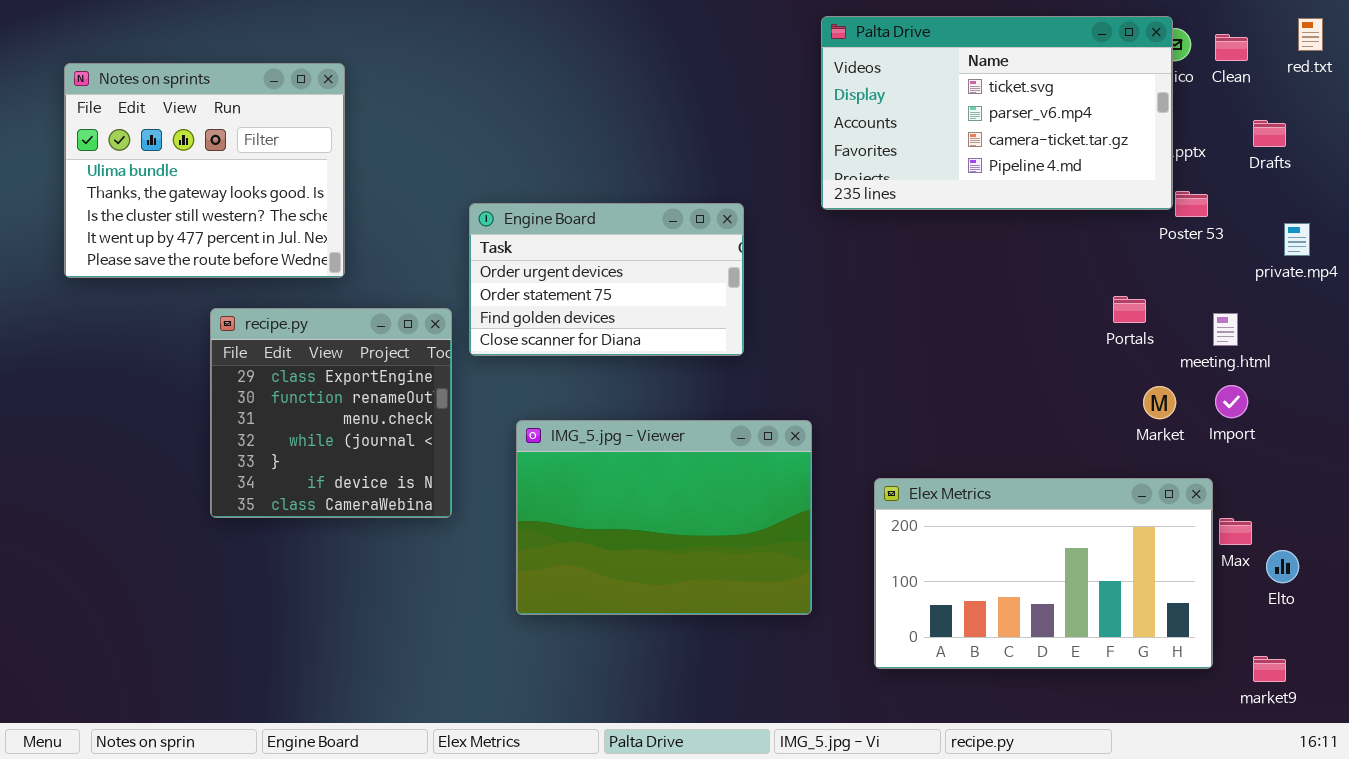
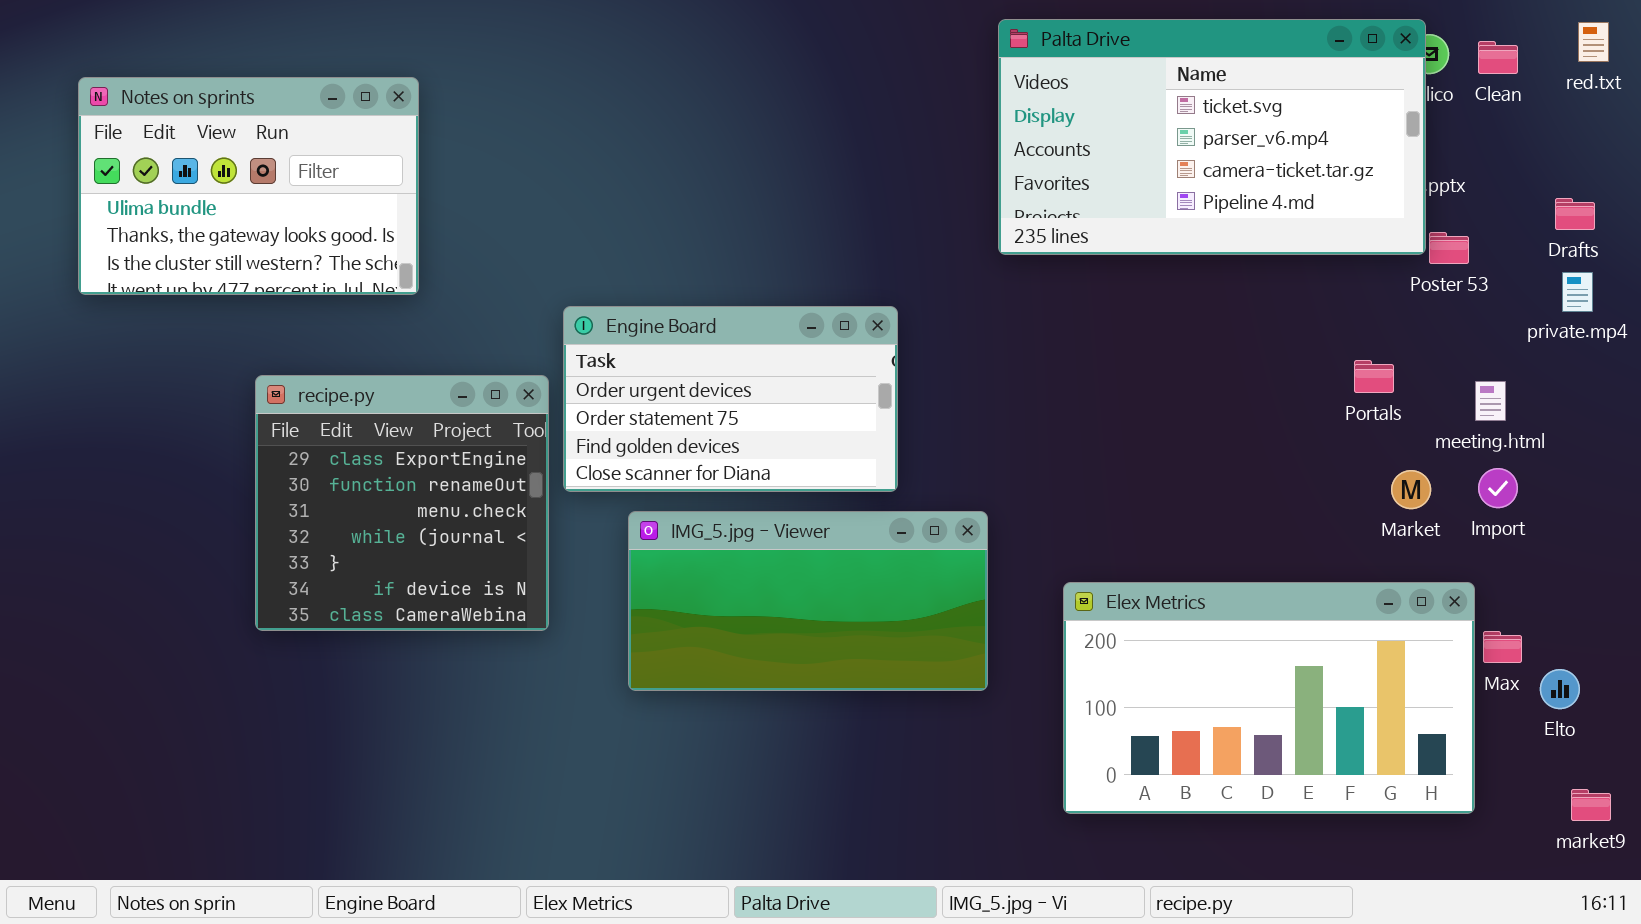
Notes on sprints: [64,63,345,278] -> [78,77,419,295], resized
Drafts: [1253,120,1286,147] -> [1555,198,1595,230], moved
Engine Board: [469,203,744,356] -> [563,306,898,492], moved
IMG_5.jpg - Viewer: [516,420,812,615] -> [628,511,988,691], resized
market9: [1253,656,1286,682] -> [1571,789,1611,821], moved

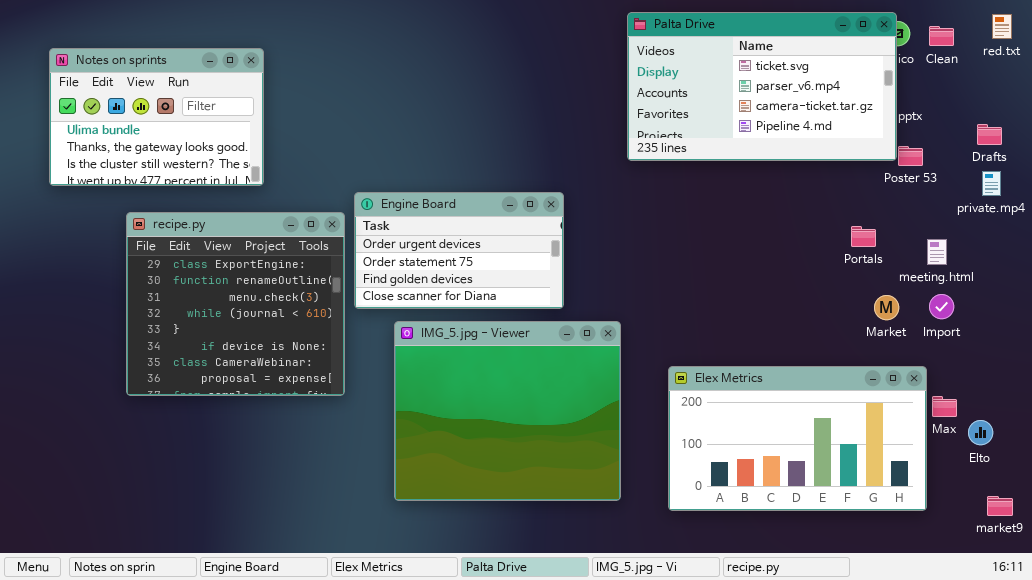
recipe.py: [255,375,549,631] -> [126,212,345,396], resized
IMG_5.jpg - Viewer: [628,511,988,691] -> [394,321,621,501], resized

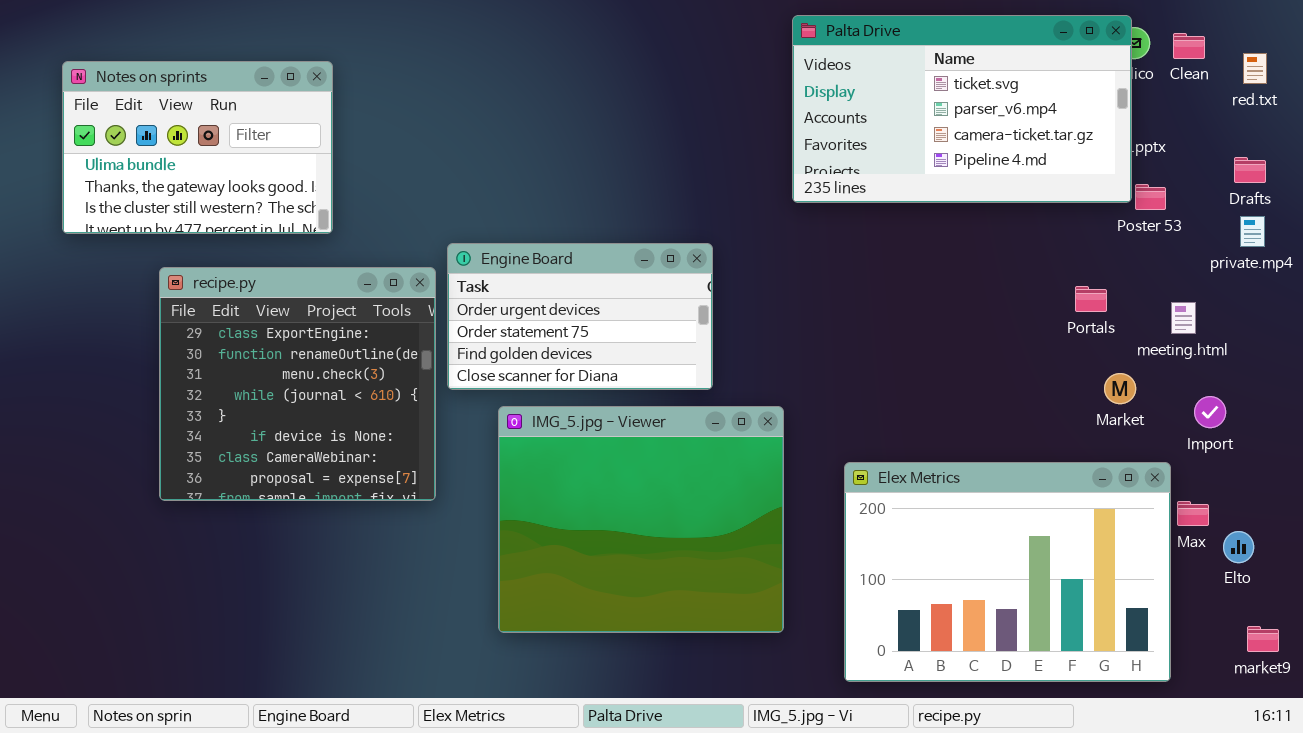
red.txt: [992,14,1012,39] -> [1243,53,1267,84], moved
Import: [929,294,954,319] -> [1194,396,1226,428], moved
Elex Metrics: [668,366,927,511] -> [844,462,1171,682], resized

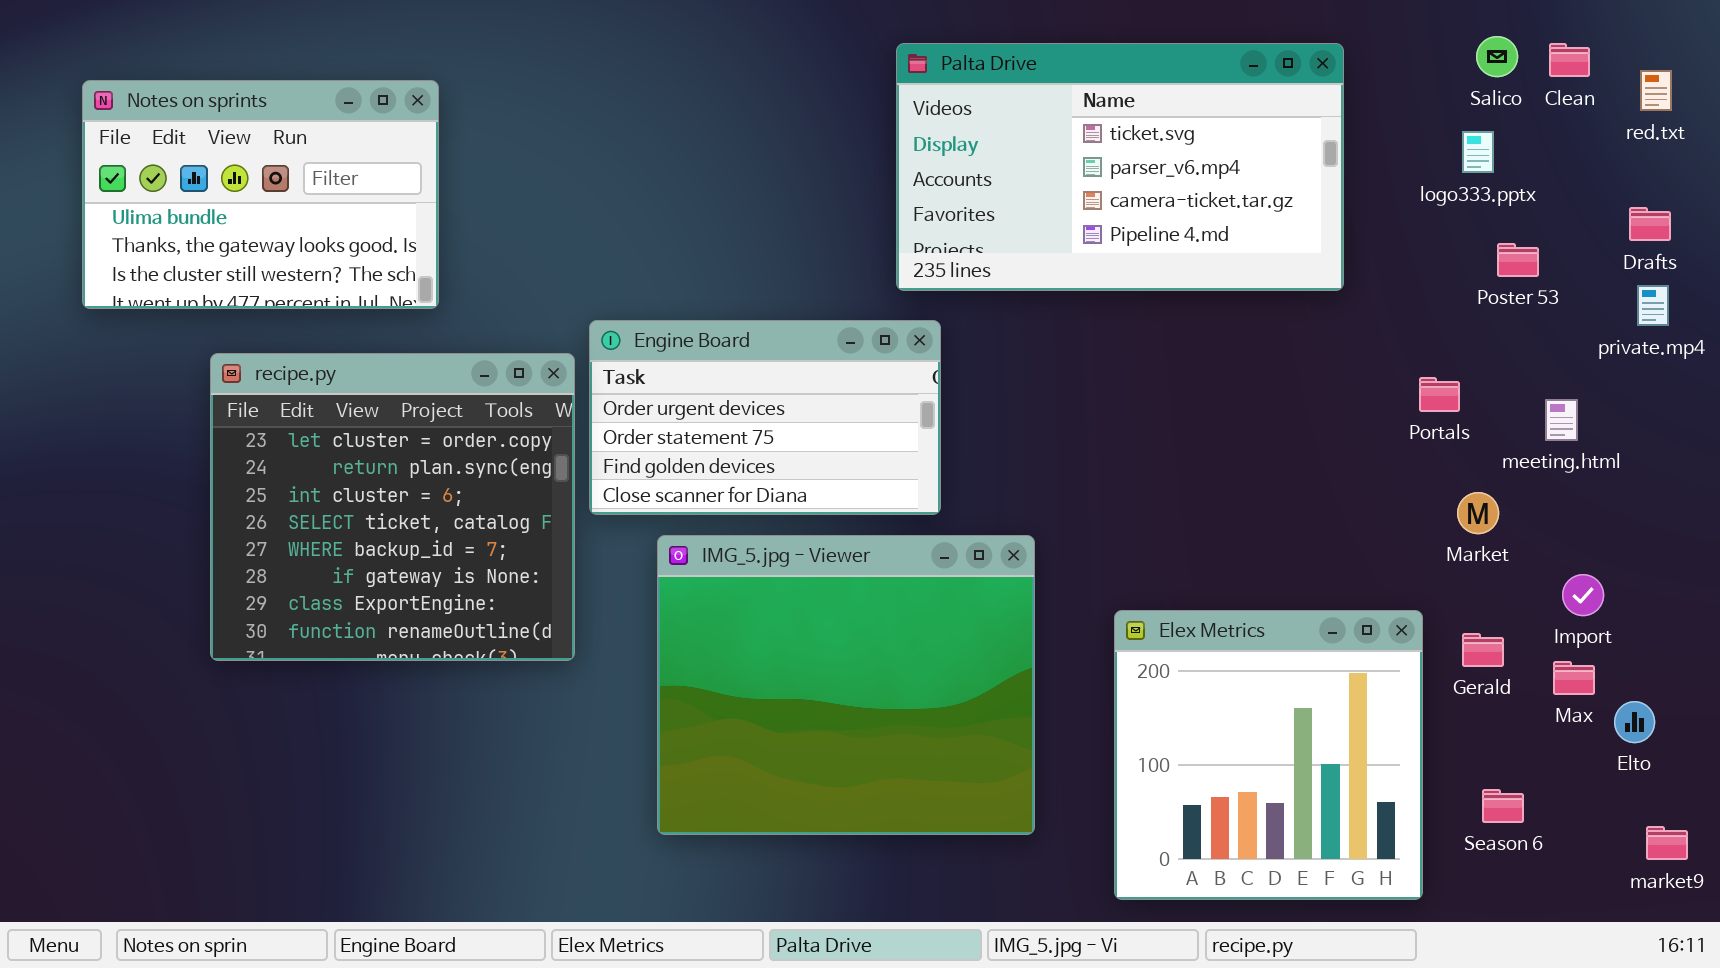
Palta Drive: [792,15,1132,203] -> [896,43,1344,291], moved
recipe.py: [159,267,436,501] -> [210,353,575,661], scrolled up 6 rows
Import: [1194,396,1226,428] -> [1562,574,1604,616], moved
Elex Metrics: [844,462,1171,682] -> [1114,610,1423,900], resized

